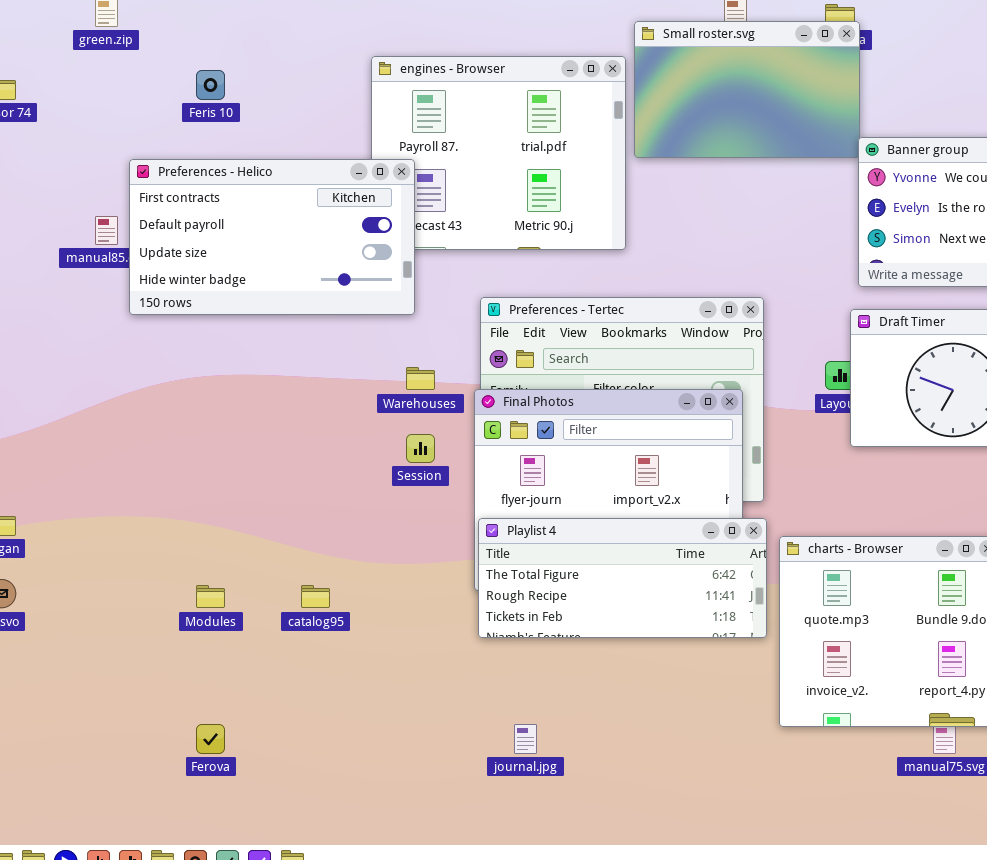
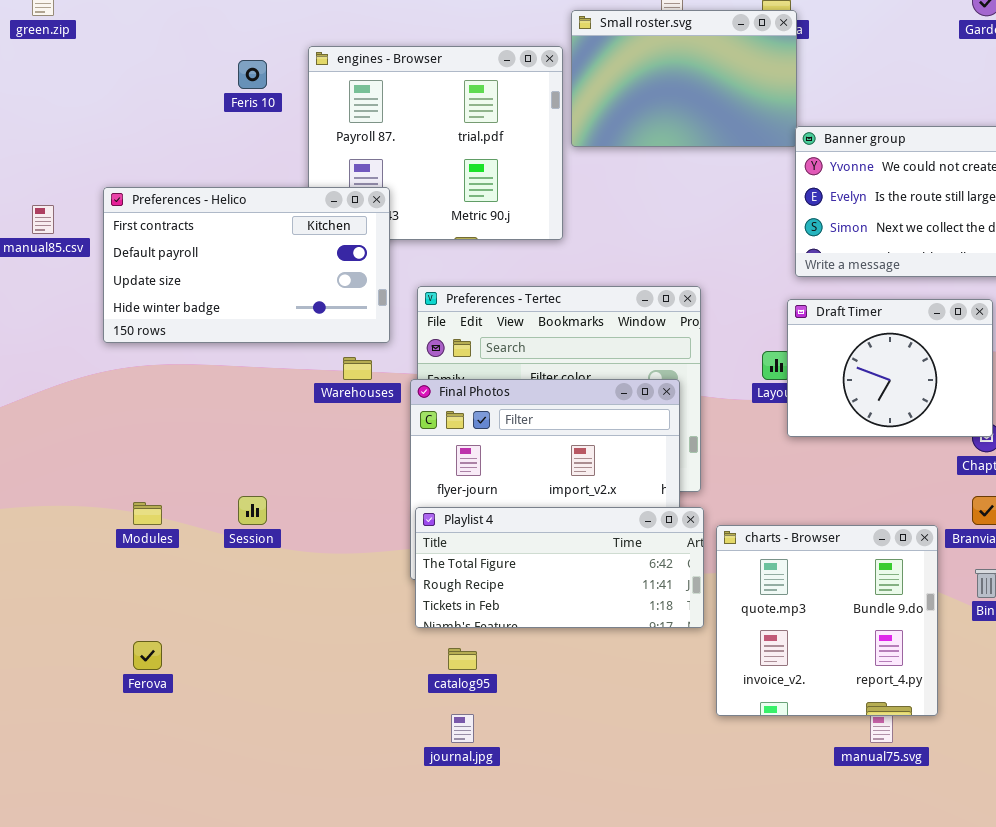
Feris 10: [196,70,225,100] -> [238,60,267,89], moved
Preferences - Helico: [129,159,415,315] -> [103,187,390,343], moved
Session: [406,434,435,463] -> [238,496,267,525], moved
Modules: [196,585,225,608] -> [133,502,162,525], moved
catalog95: [301,585,330,608] -> [448,648,477,670], moved
Ferova: [196,724,225,754] -> [133,641,162,670], moved

